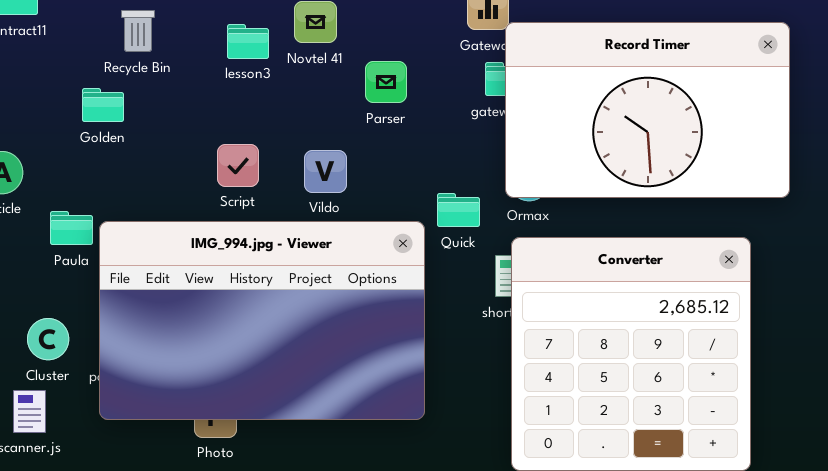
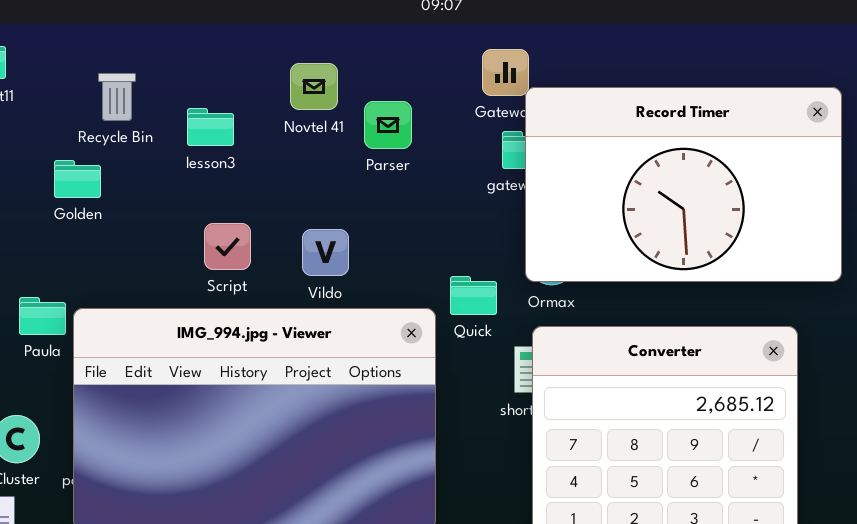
lesson3: [227,24,269,59] -> [187,108,234,146], moved
Parser: [365,61,407,103] -> [364,101,412,149], moved

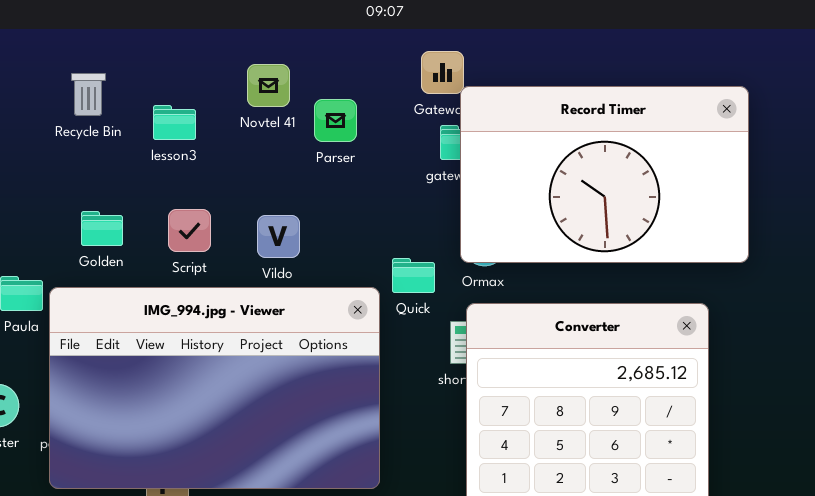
Golden: [54,160,101,198] -> [81,211,123,246], moved

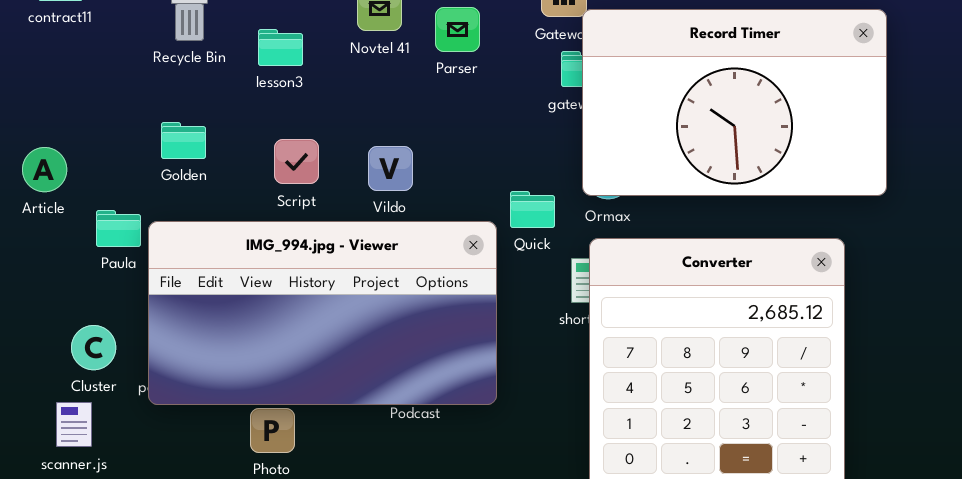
Parser: [314,99,357,142] -> [435,7,480,52], moved
Golden: [81,211,123,246] -> [161,122,206,159], moved
IMG_994.jpg - Viewer: [49,287,380,489] -> [148,221,497,405], resized

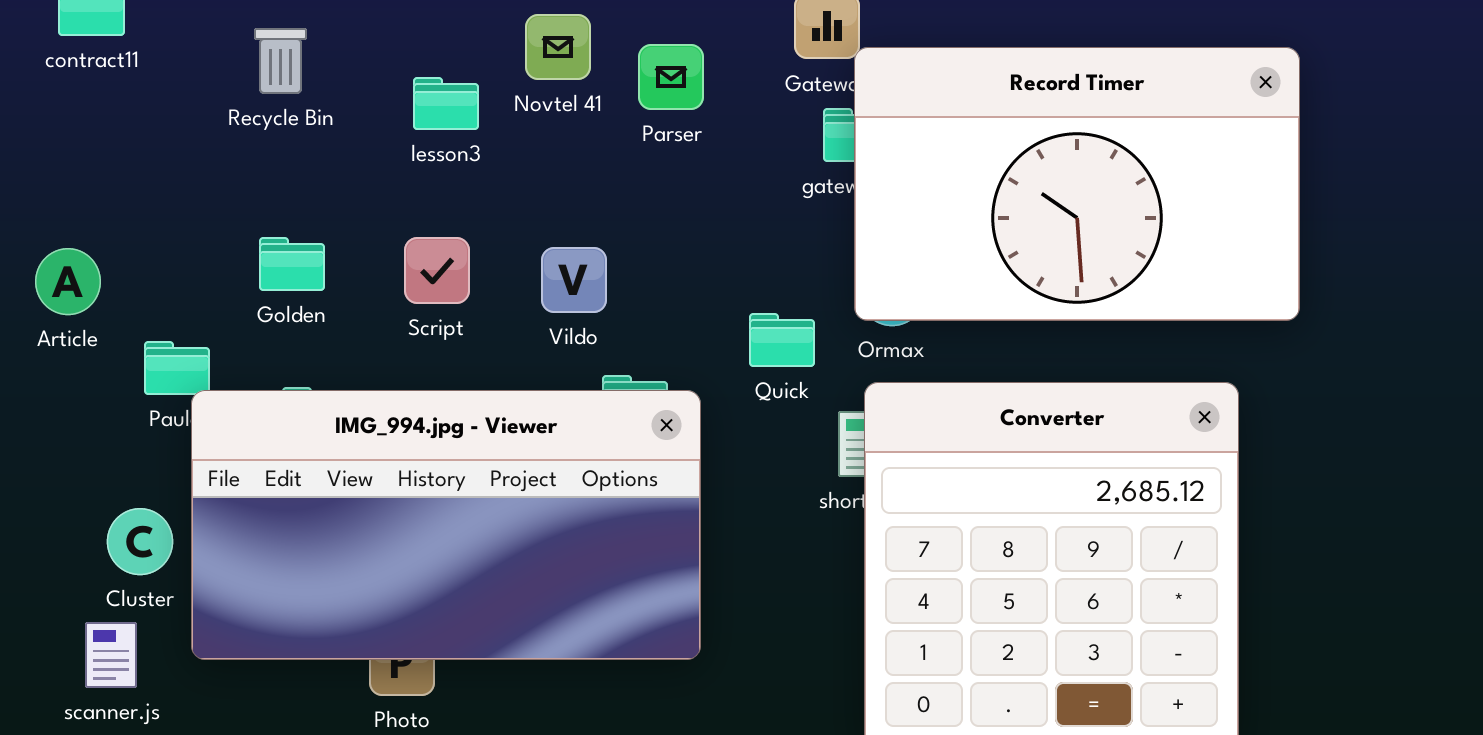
lesson3: [258,29,303,66] -> [413,77,479,130], moved
Golden: [161,122,206,159] -> [259,237,325,291], moved
IMG_994.jpg - Viewer: [148,221,497,405] -> [191,390,701,660], moved

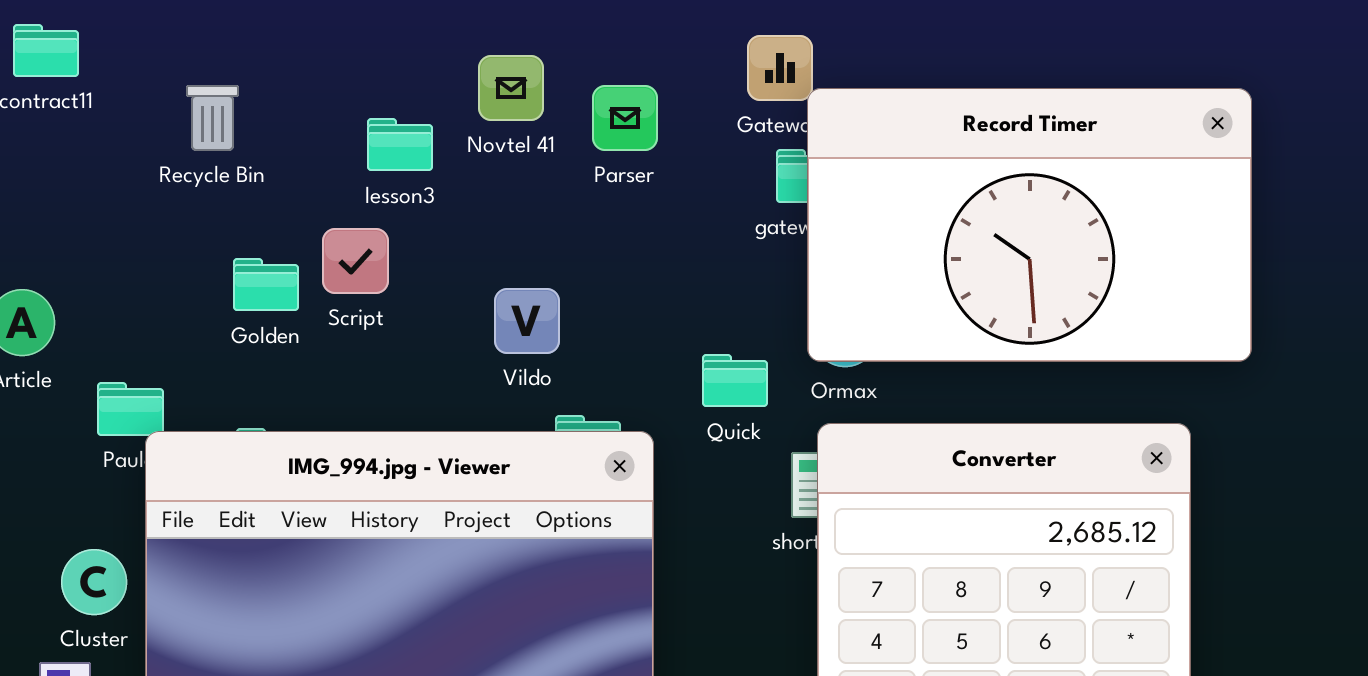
Recycle Bin: [254,28,307,94] -> [186,85,239,151], moved
Golden: [259,237,325,291] -> [233,258,299,311], moved
Script: [404,237,470,304] -> [322,228,389,294], moved

